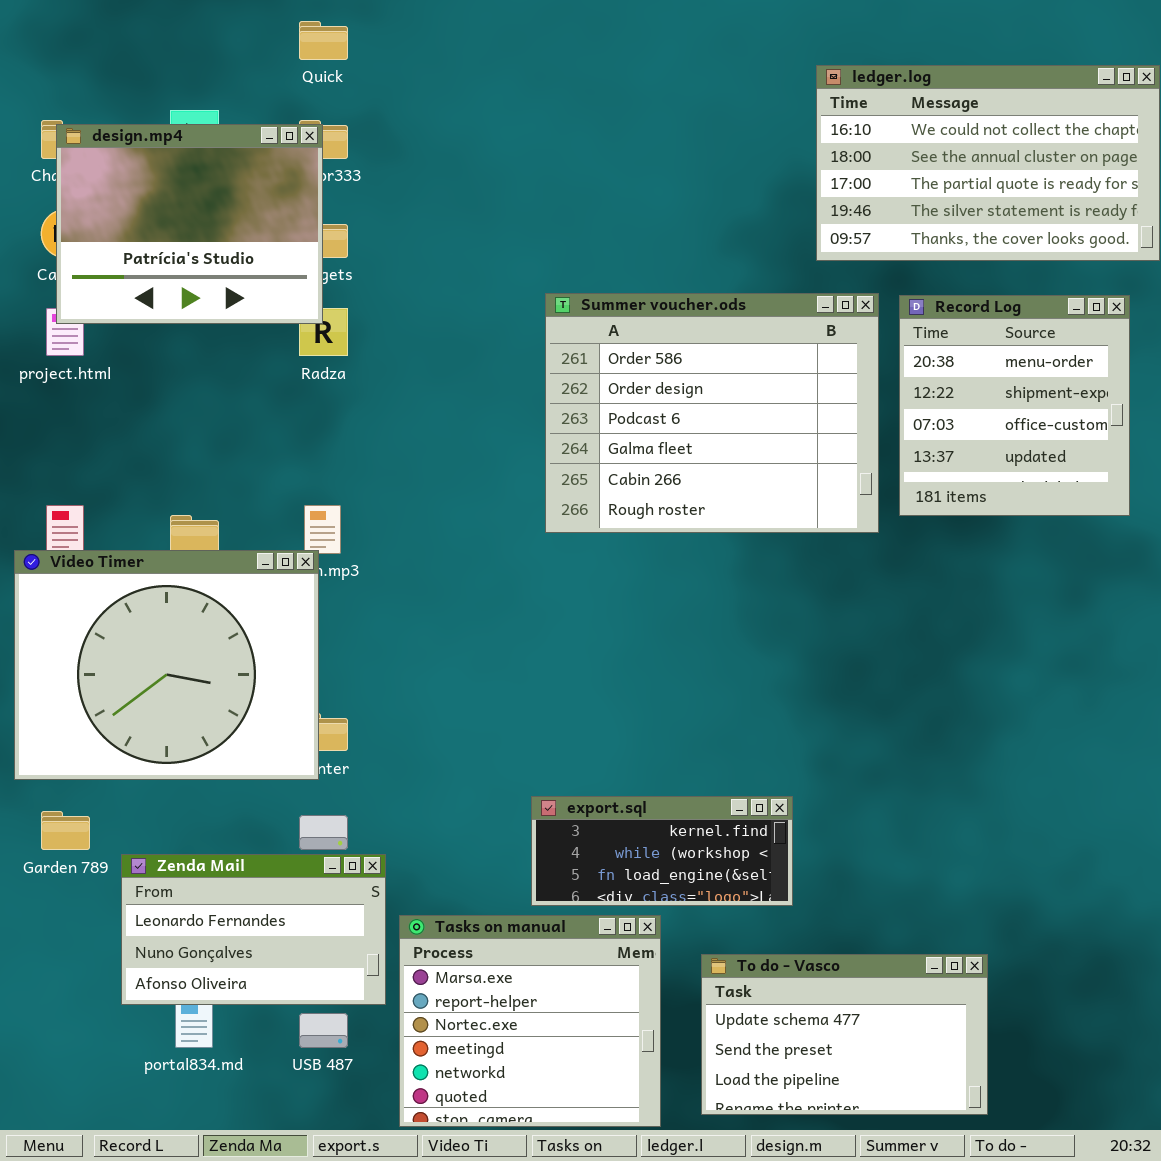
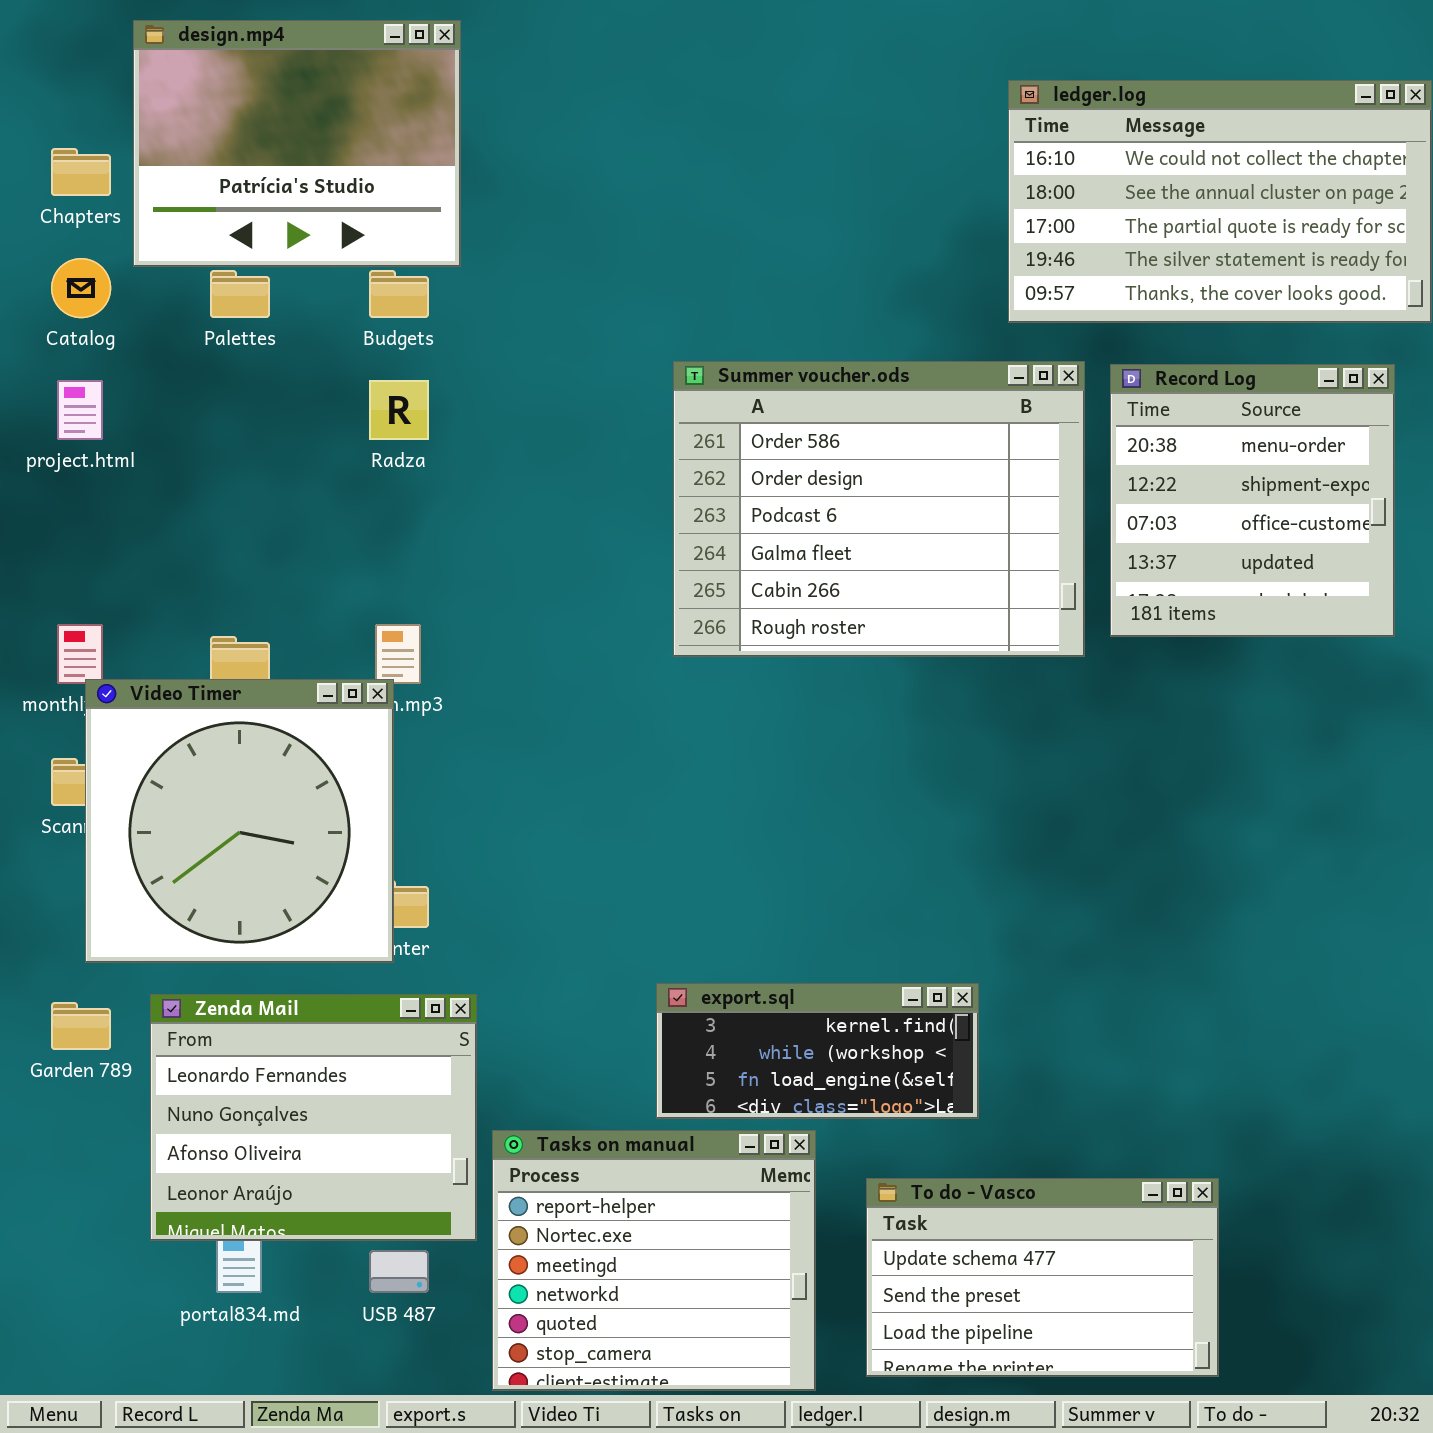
design.mp4: [56,124,323,324] -> [133,20,461,267], moved
Video Timer: [14,550,319,780] -> [85,679,394,963], resized
Zenda Mail: [121,854,386,1005] -> [150,994,477,1241], resized
Tasks on manual: [399,915,661,1127] -> [492,1130,816,1391], scrolled down 1 row

